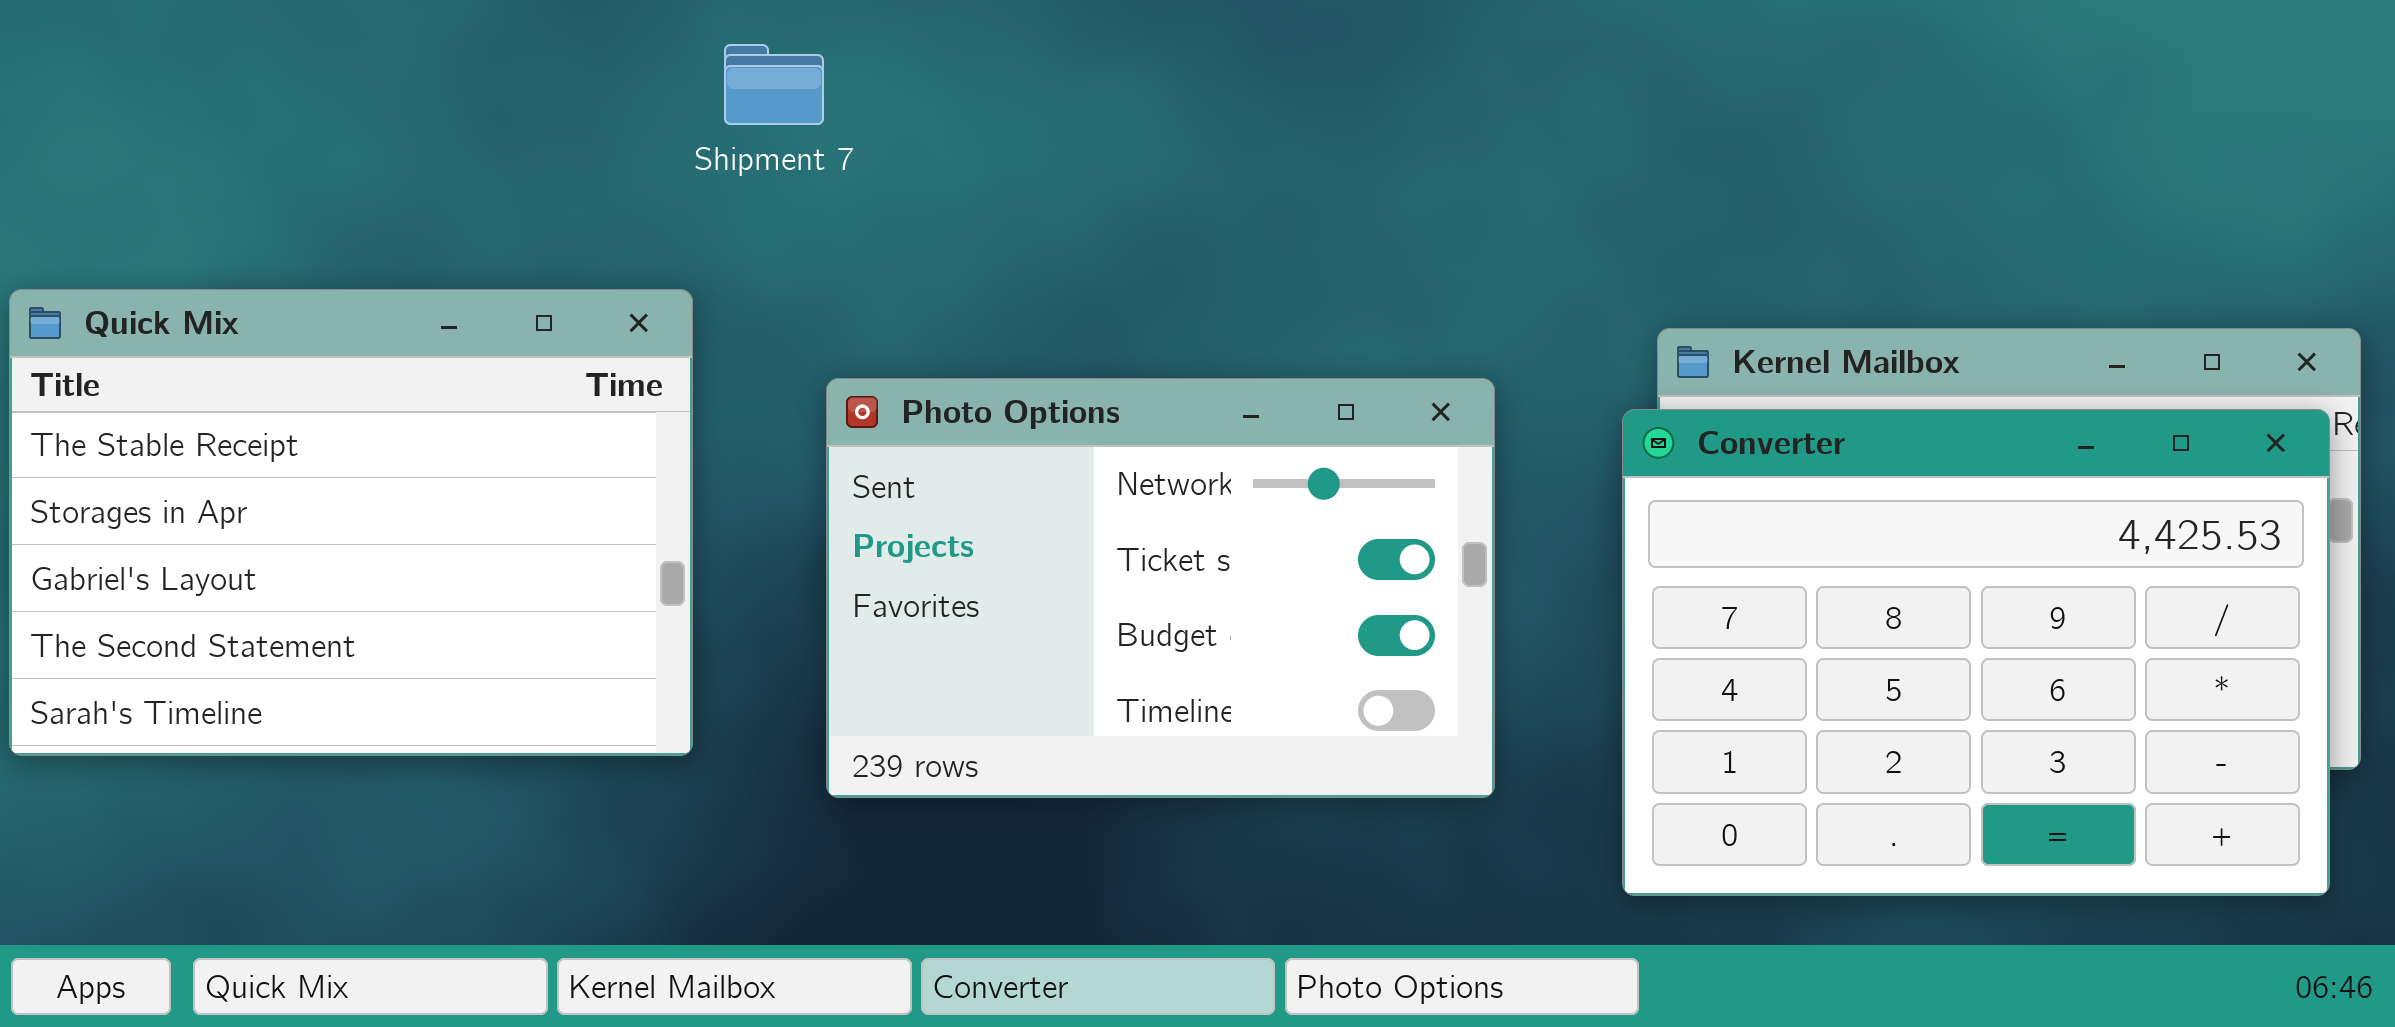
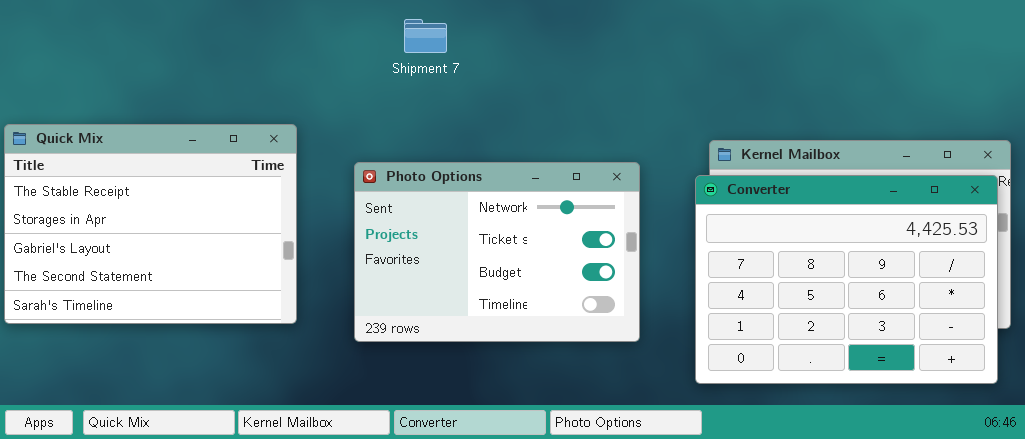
Shipment 7: [724,44,824,125] -> [404,19,447,53], moved

